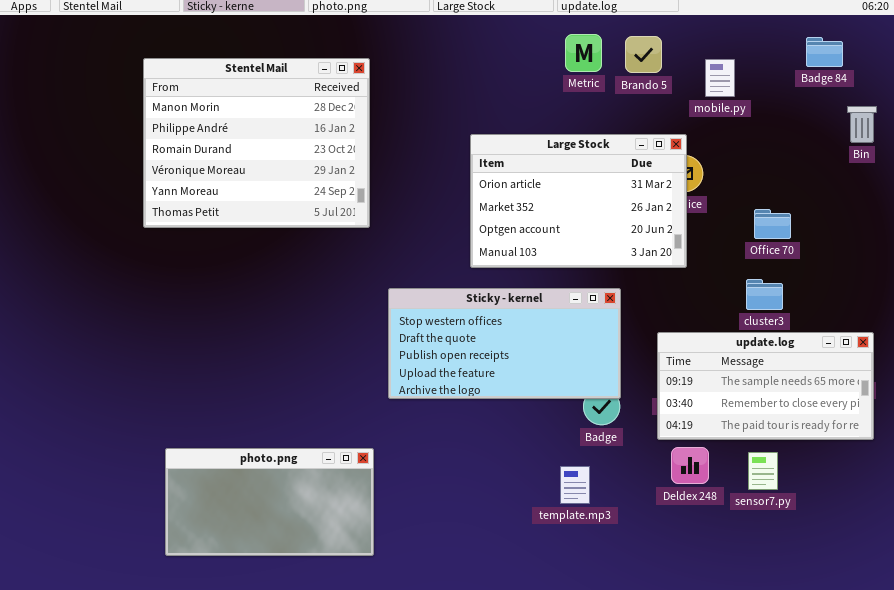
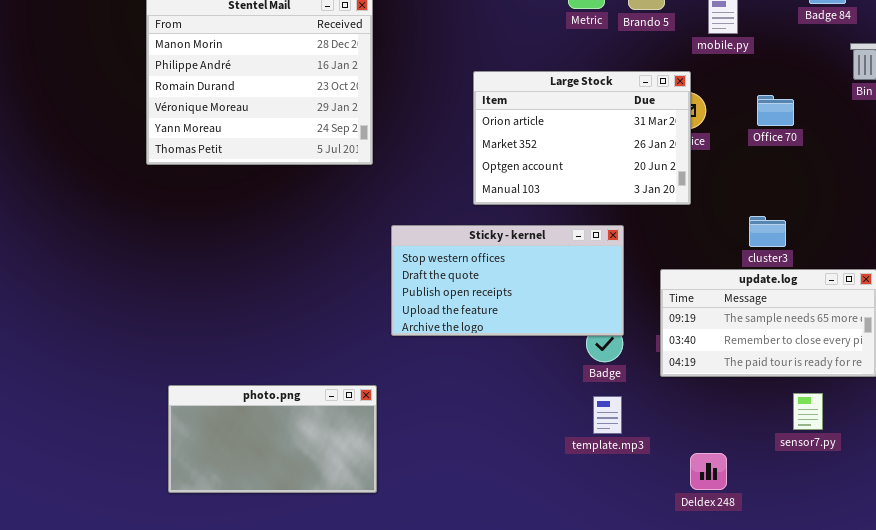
Office 70: [754,209,791,239] -> [757,95,794,126], moved
Deldex 248: [671,447,709,484] -> [690,453,727,490], moved
sensor7.py: [748,452,778,490] -> [793,393,823,430], moved
template.mp3: [560,466,590,504] -> [593,396,622,434], moved

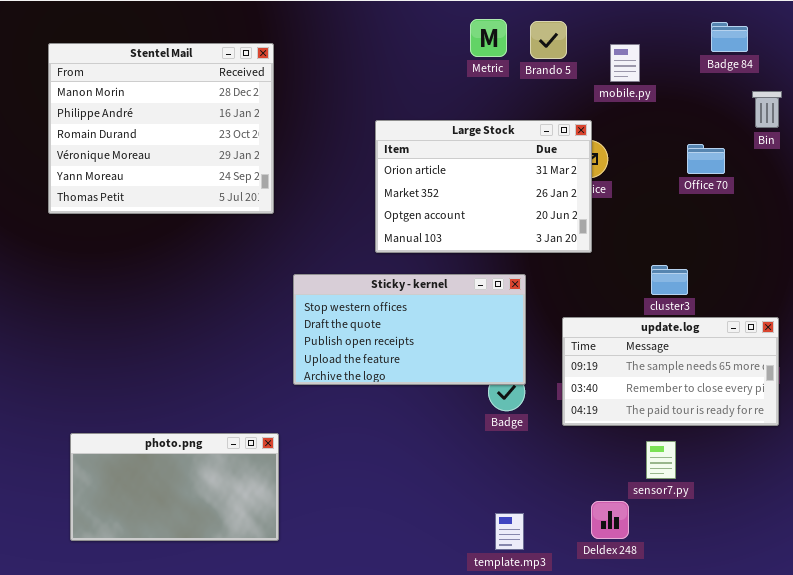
Office 70: [757,95,794,126] -> [687,144,725,174], moved
sensor7.py: [793,393,823,430] -> [646,441,676,479], moved
template.mp3: [593,396,622,434] -> [495,513,524,550], moved

